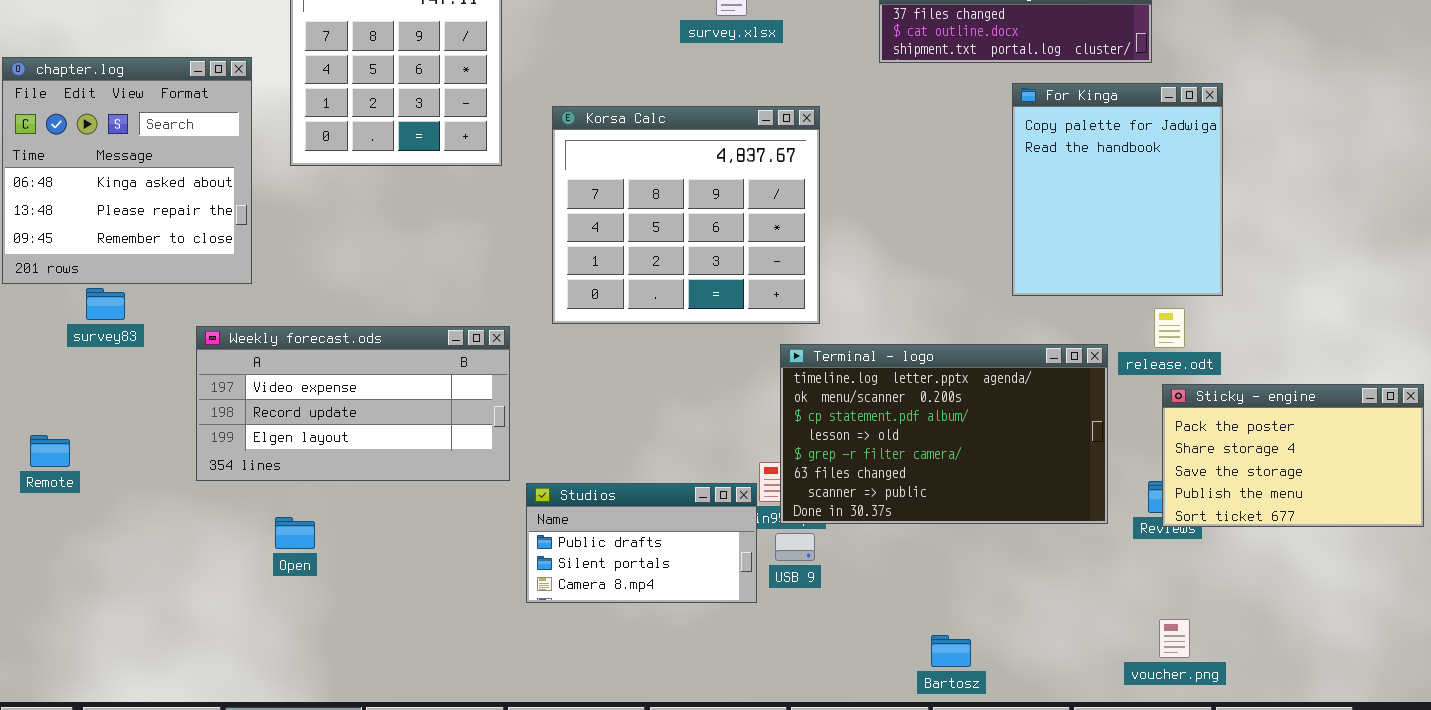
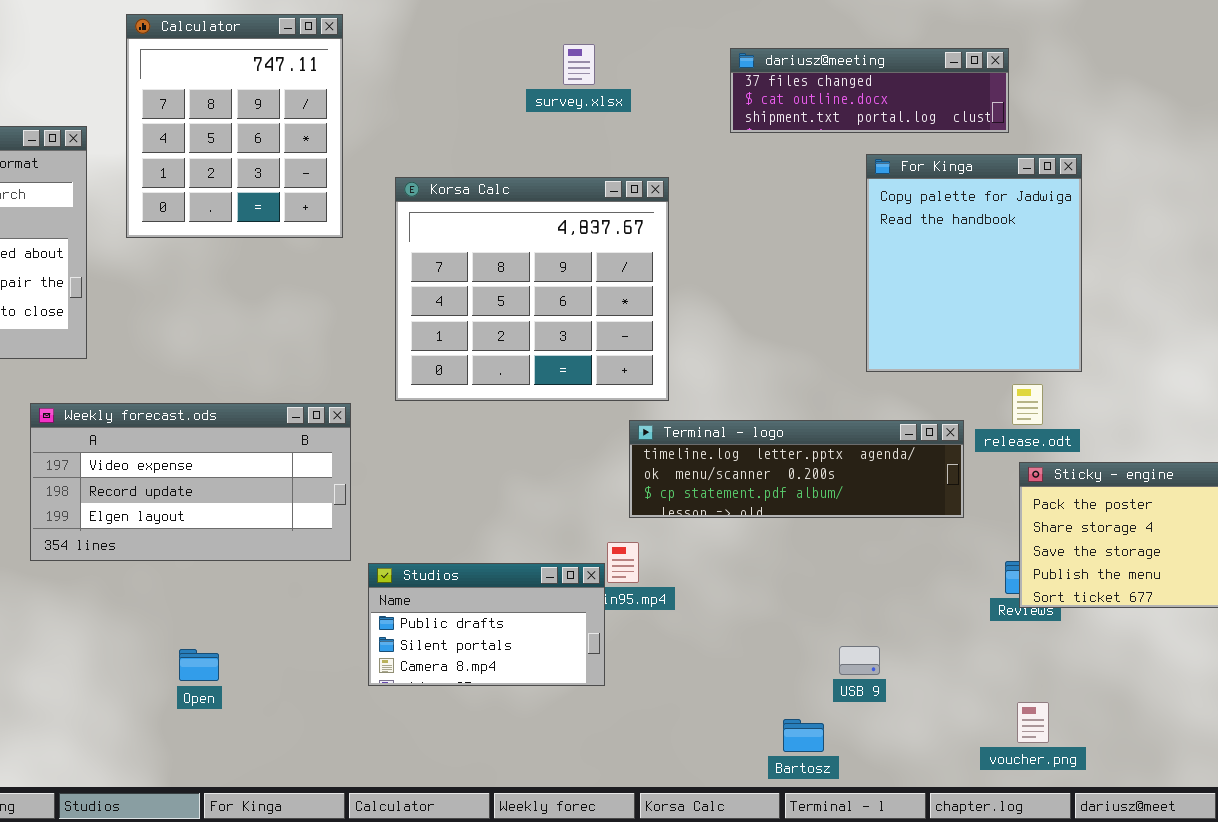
Terminal - logo: [780,344,1108,524] -> [629,420,964,518], resized
Open: [275,517,315,549] -> [179,649,219,681], moved
USB 9: [775,533,815,561] -> [839,646,880,675], moved

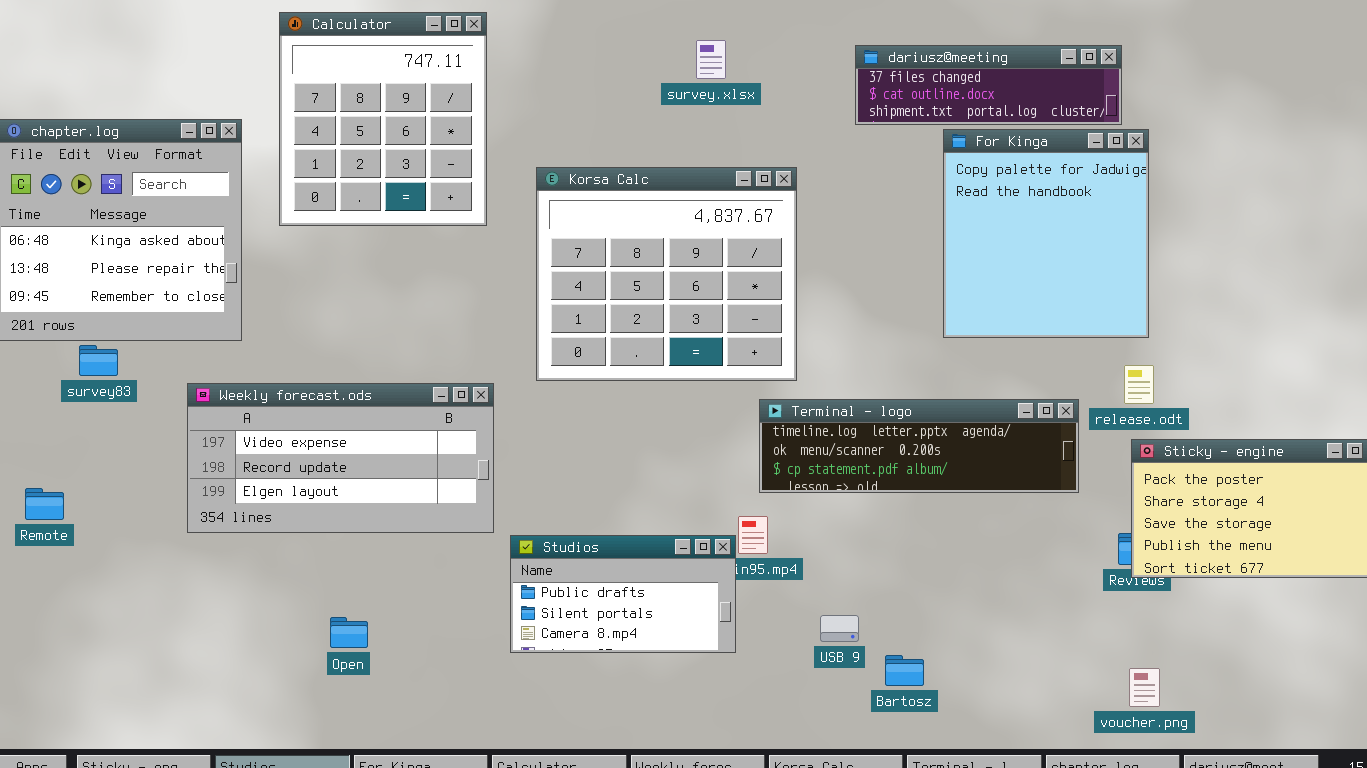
For Kinga: [866,154,1082,372] -> [943,129,1149,338], moved
USB 9: [839,646,880,675] -> [820,615,859,642], moved
Bartosz: [783,719,824,752] -> [885,655,924,686], moved

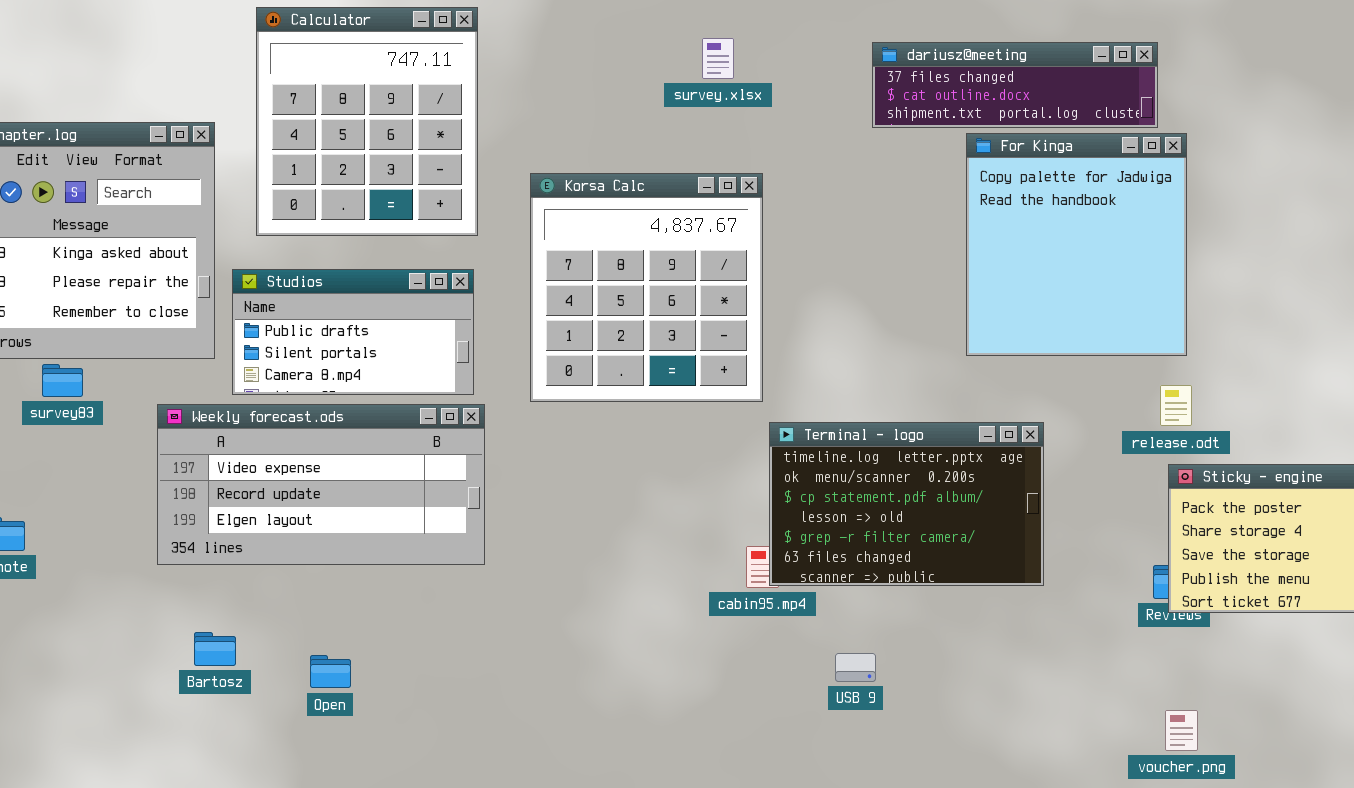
Korsa Calc: [536,167,797,381] -> [530,173,763,402], resized
Terminal - logo: [759,399,1079,493] -> [769,422,1044,586], resized
Studios: [510,535,736,653] -> [232,269,474,395], moved
Bartosz: [885,655,924,686] -> [194,632,236,666], moved

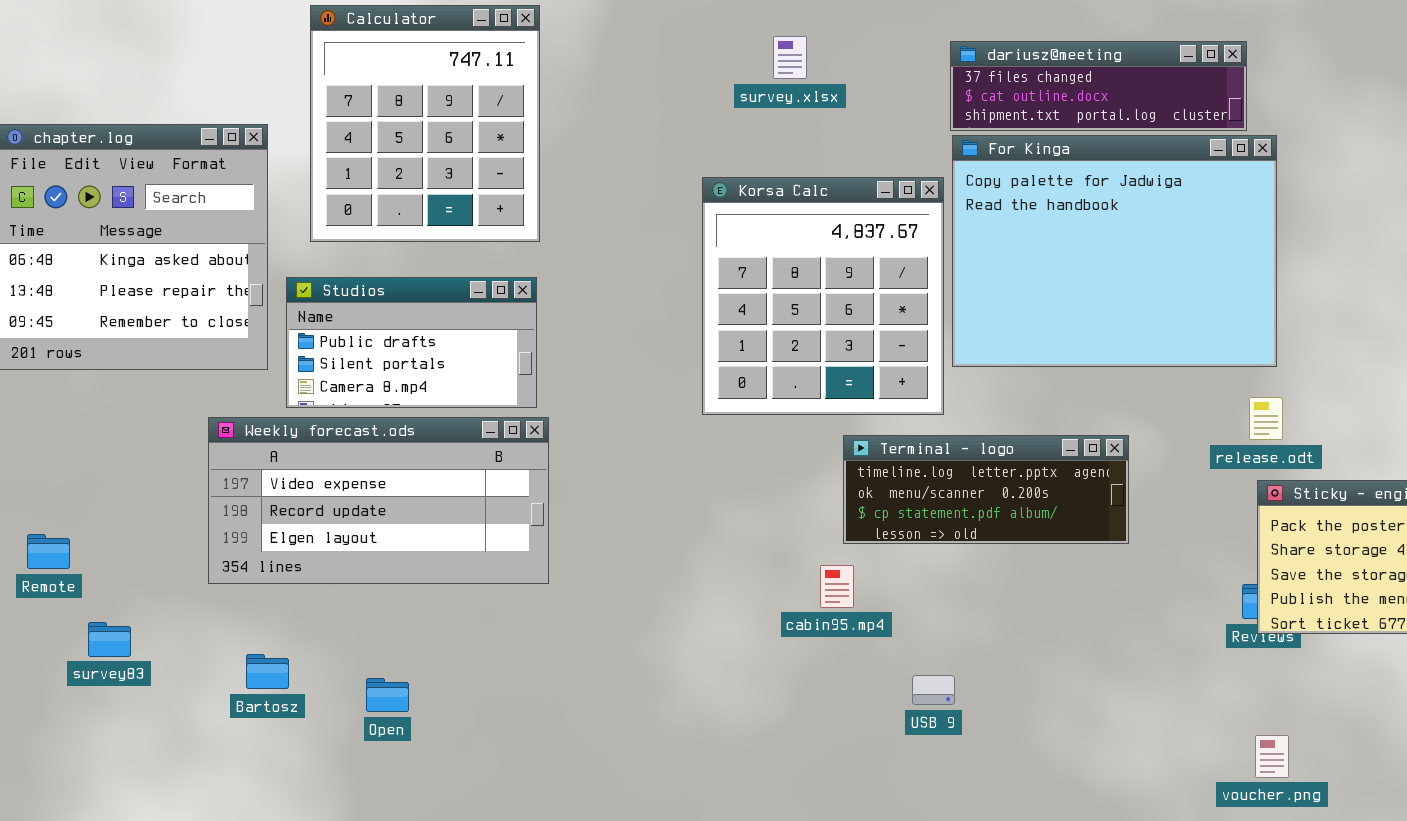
For Kinga: [966,133,1187,356] -> [952,135,1277,367], resized
Korsa Calc: [530,173,763,402] -> [702,177,944,415], moved
survey83: [42,364,83,397] -> [88,622,131,657], moved
Terminal - logo: [769,422,1044,586] -> [843,435,1129,544], resized

